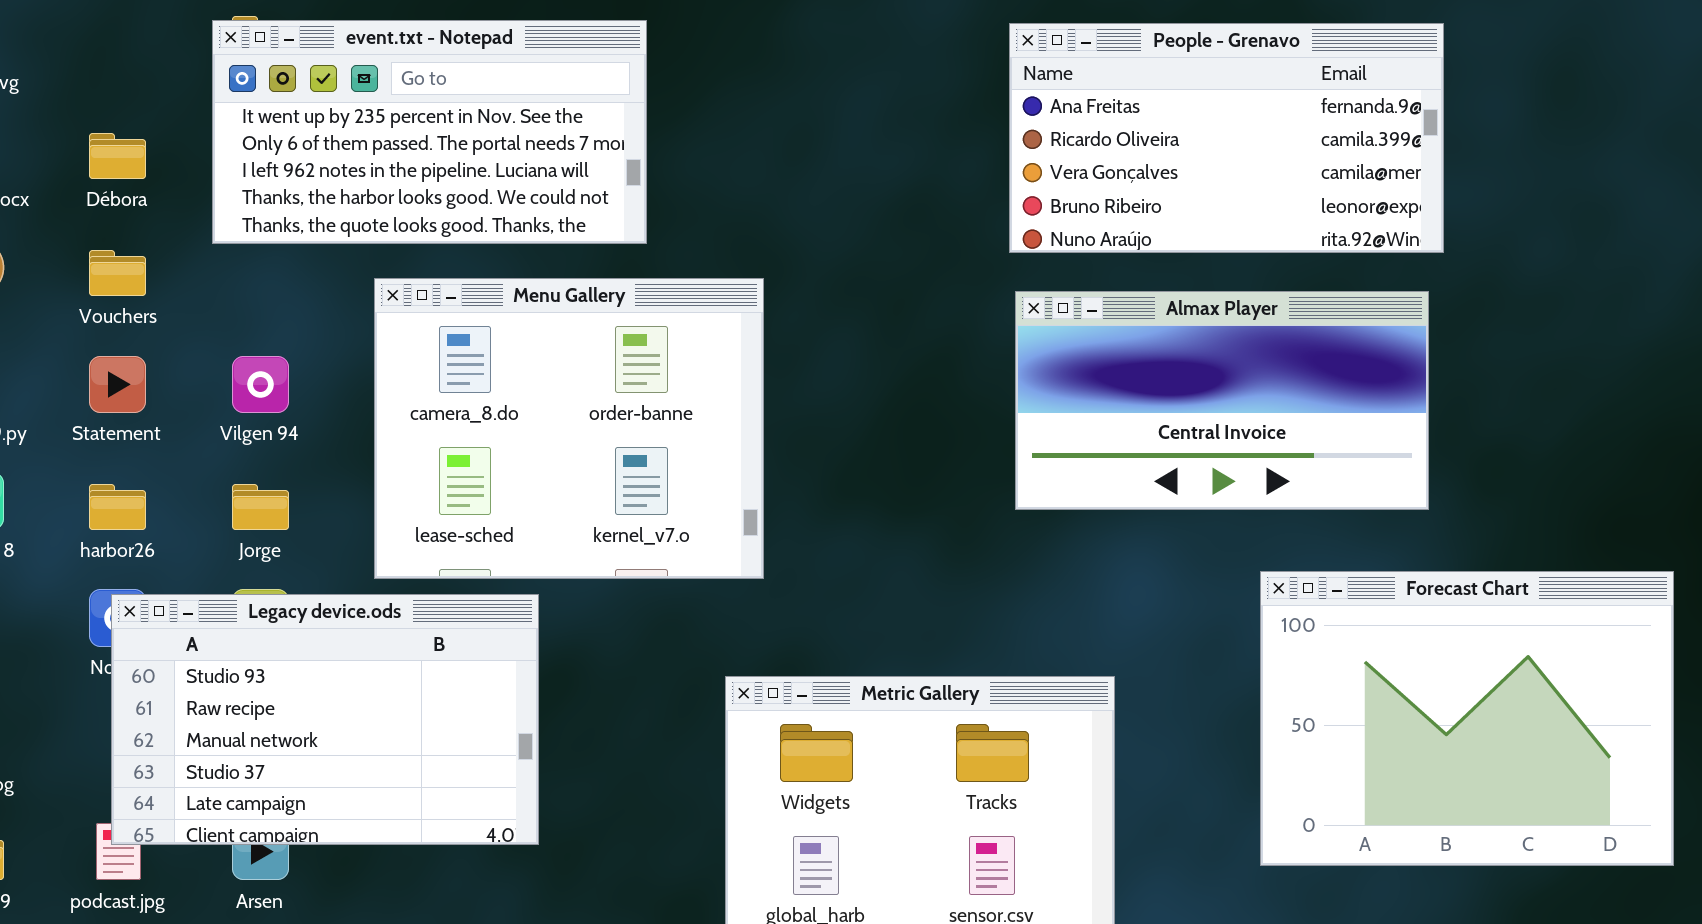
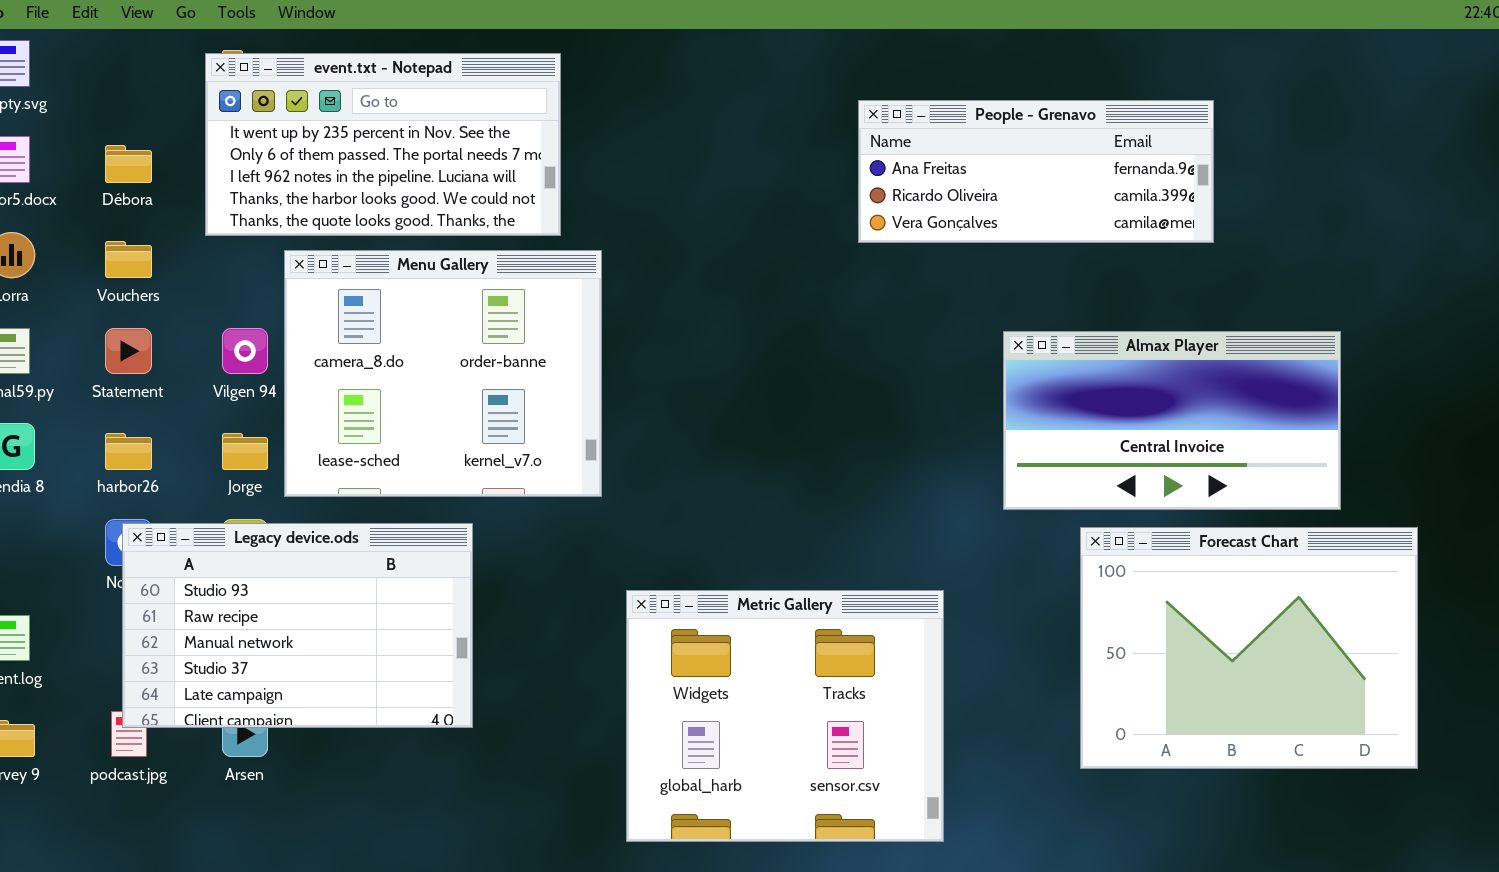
People - Grenavo: [1009,23,1444,253] -> [858,100,1214,243], resized
Menu Gallery: [374,278,764,579] -> [284,250,602,497], moved
Almax Player: [1015,291,1429,510] -> [1003,331,1341,510], moved
Forecast Chart: [1260,571,1674,866] -> [1080,527,1418,769], moved

